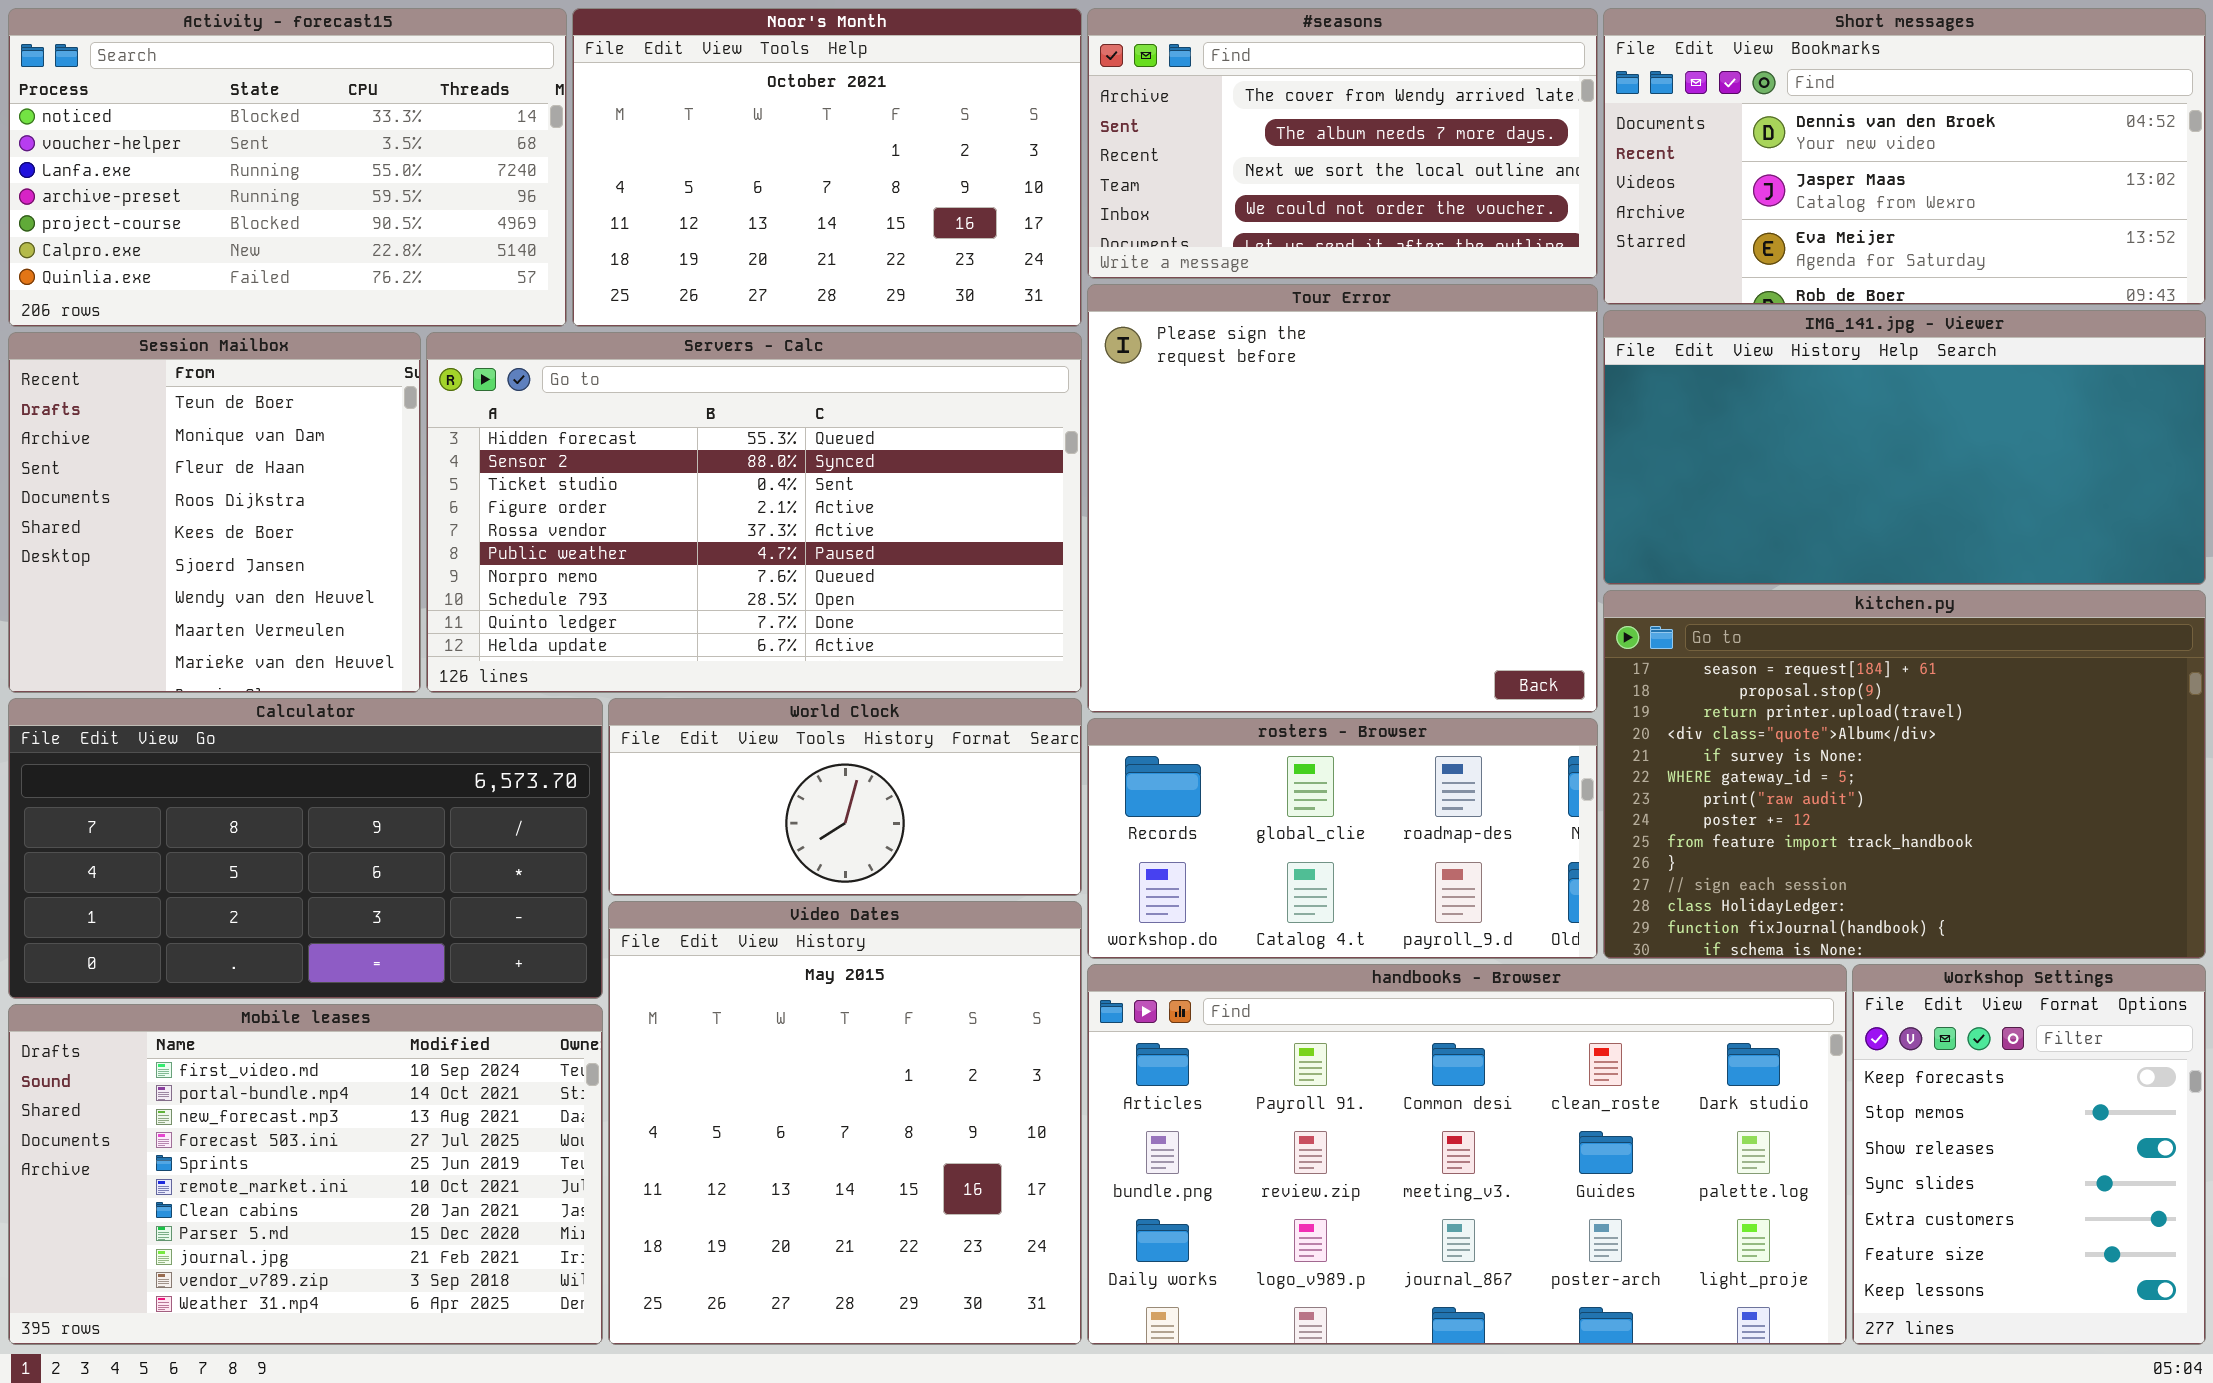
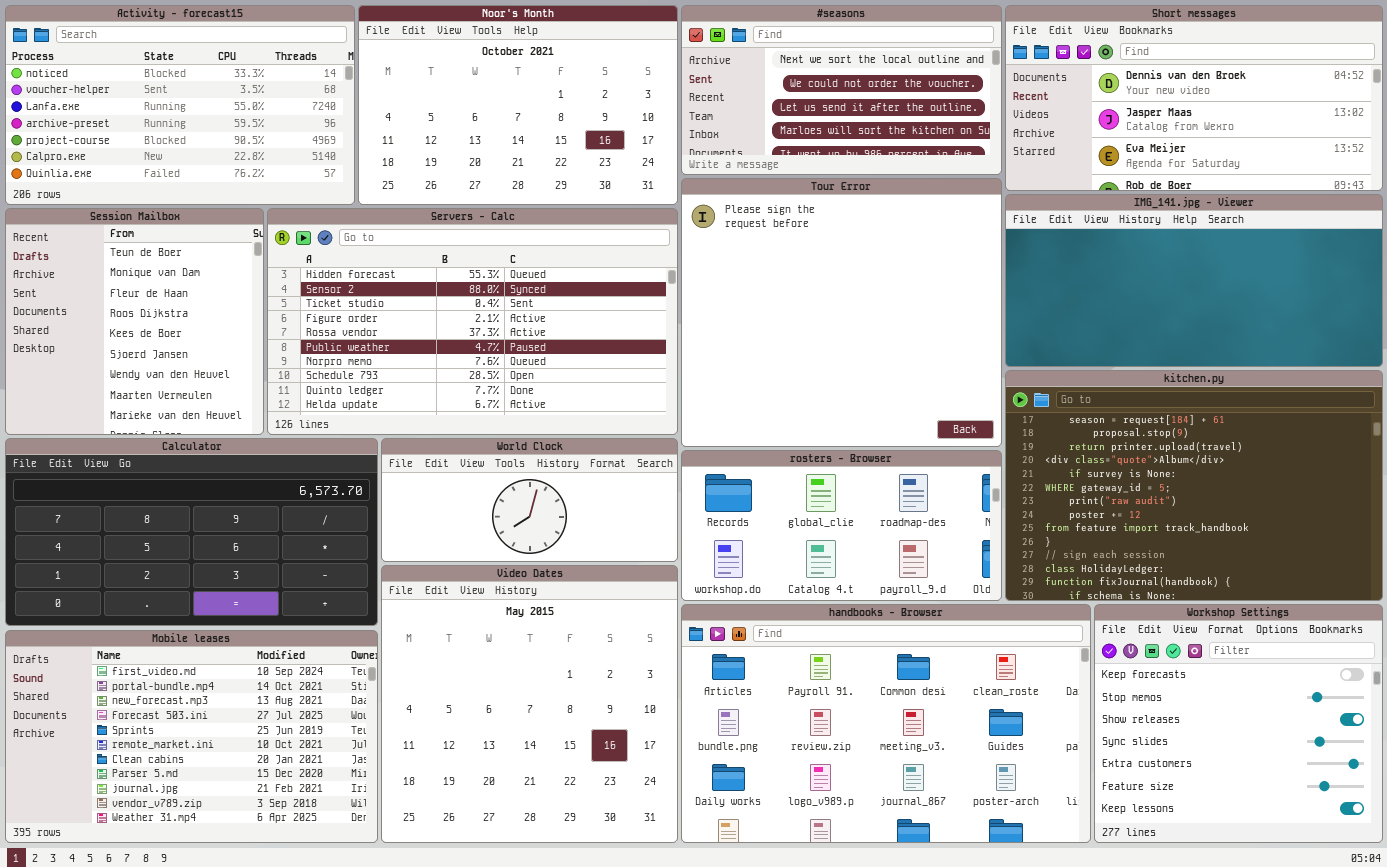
#seasons: [1087,8,1598,279] -> [681,5,1002,175], scrolled down 2 rows
handbooks - Browser: [1087,964,1847,1345] -> [681,604,1091,843], resized
Workshop Settings: [1852,964,2206,1345] -> [1094,604,1383,843], resized

